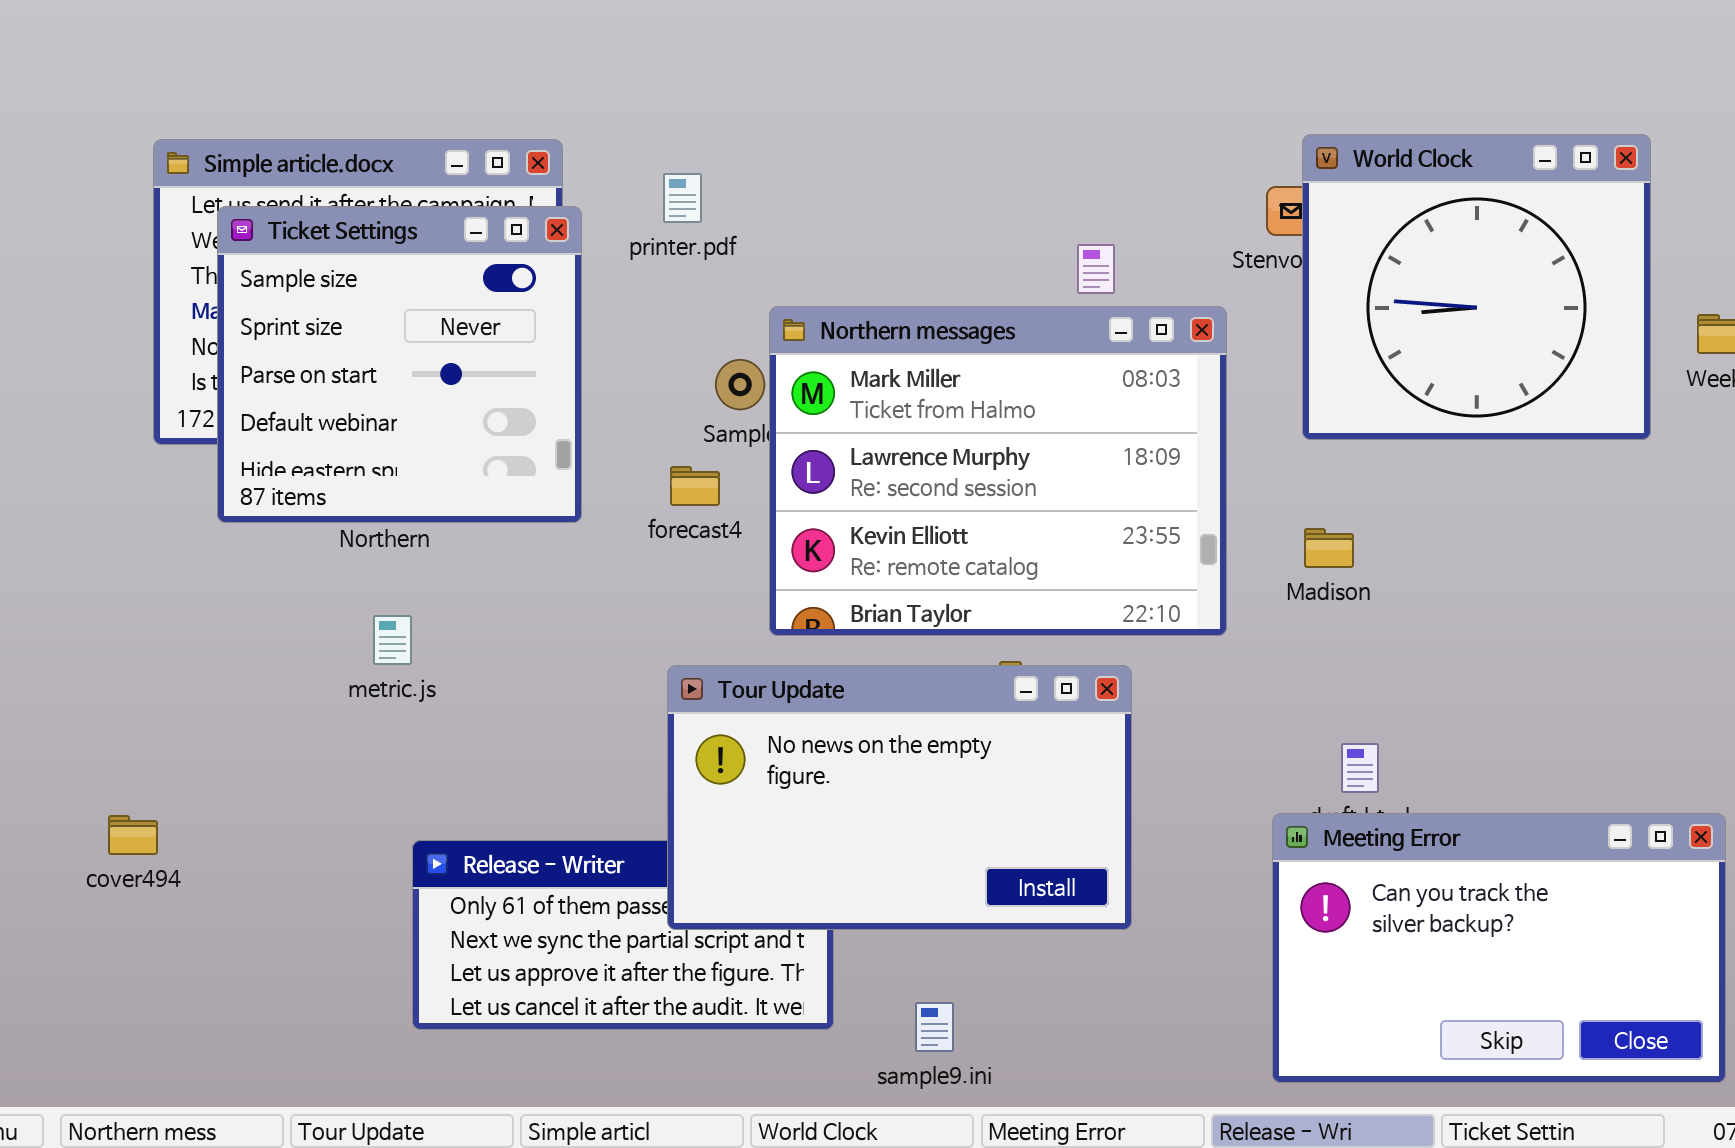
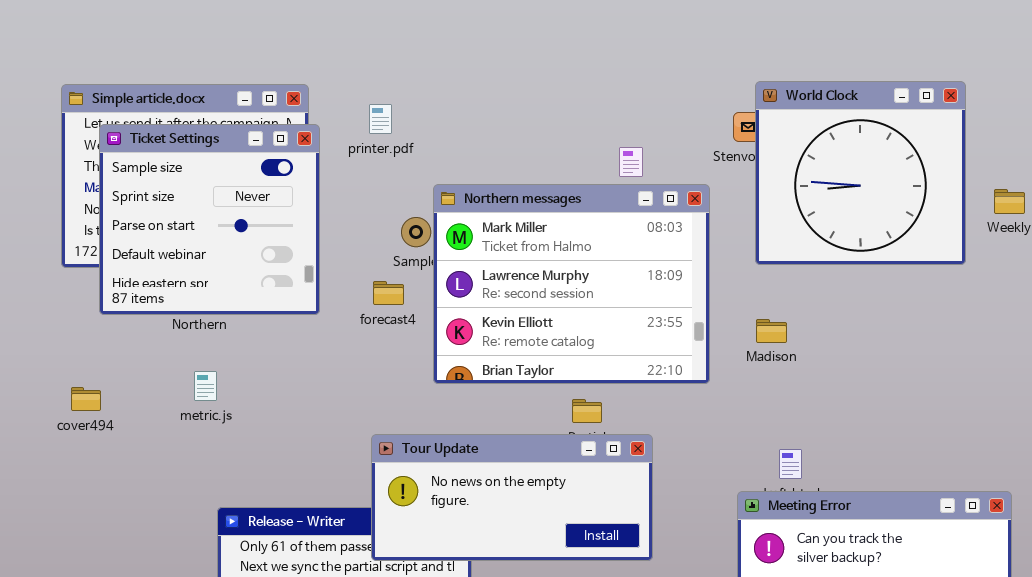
Tour Update: [667,665,1132,930] -> [371,434,653,561], resized
cover494: [108,815,158,855] -> [71,387,101,411], moved

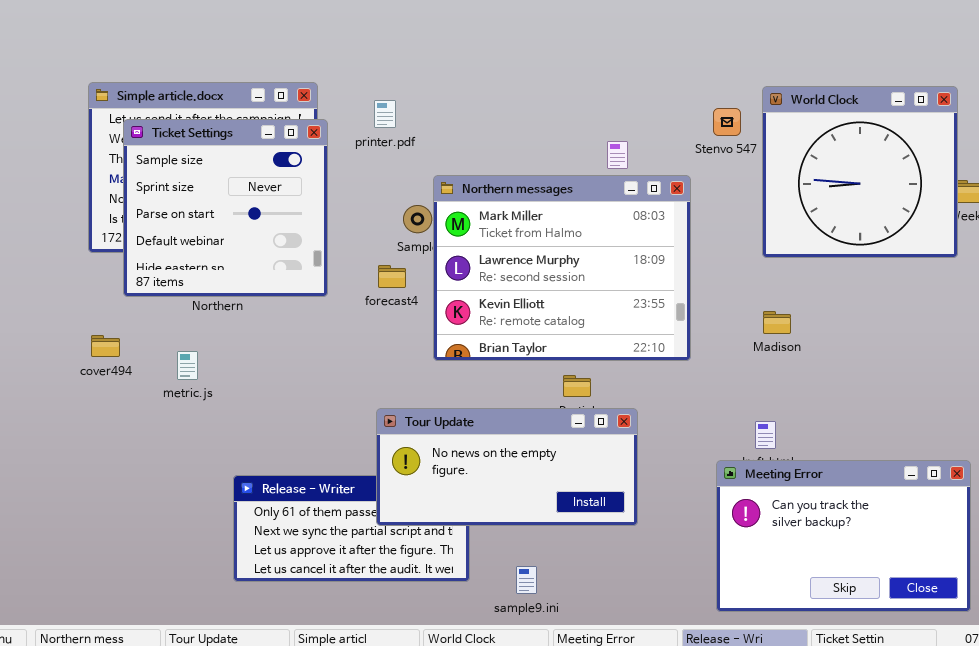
World Clock: [755,81,966,265] -> [762,86,958,258], moved
Madison: [756,319,787,343] -> [763,311,791,334], moved
metric.js: [194,371,217,401] -> [177,351,198,380], moved
cover494: [71,387,101,411] -> [91,335,120,357], moved

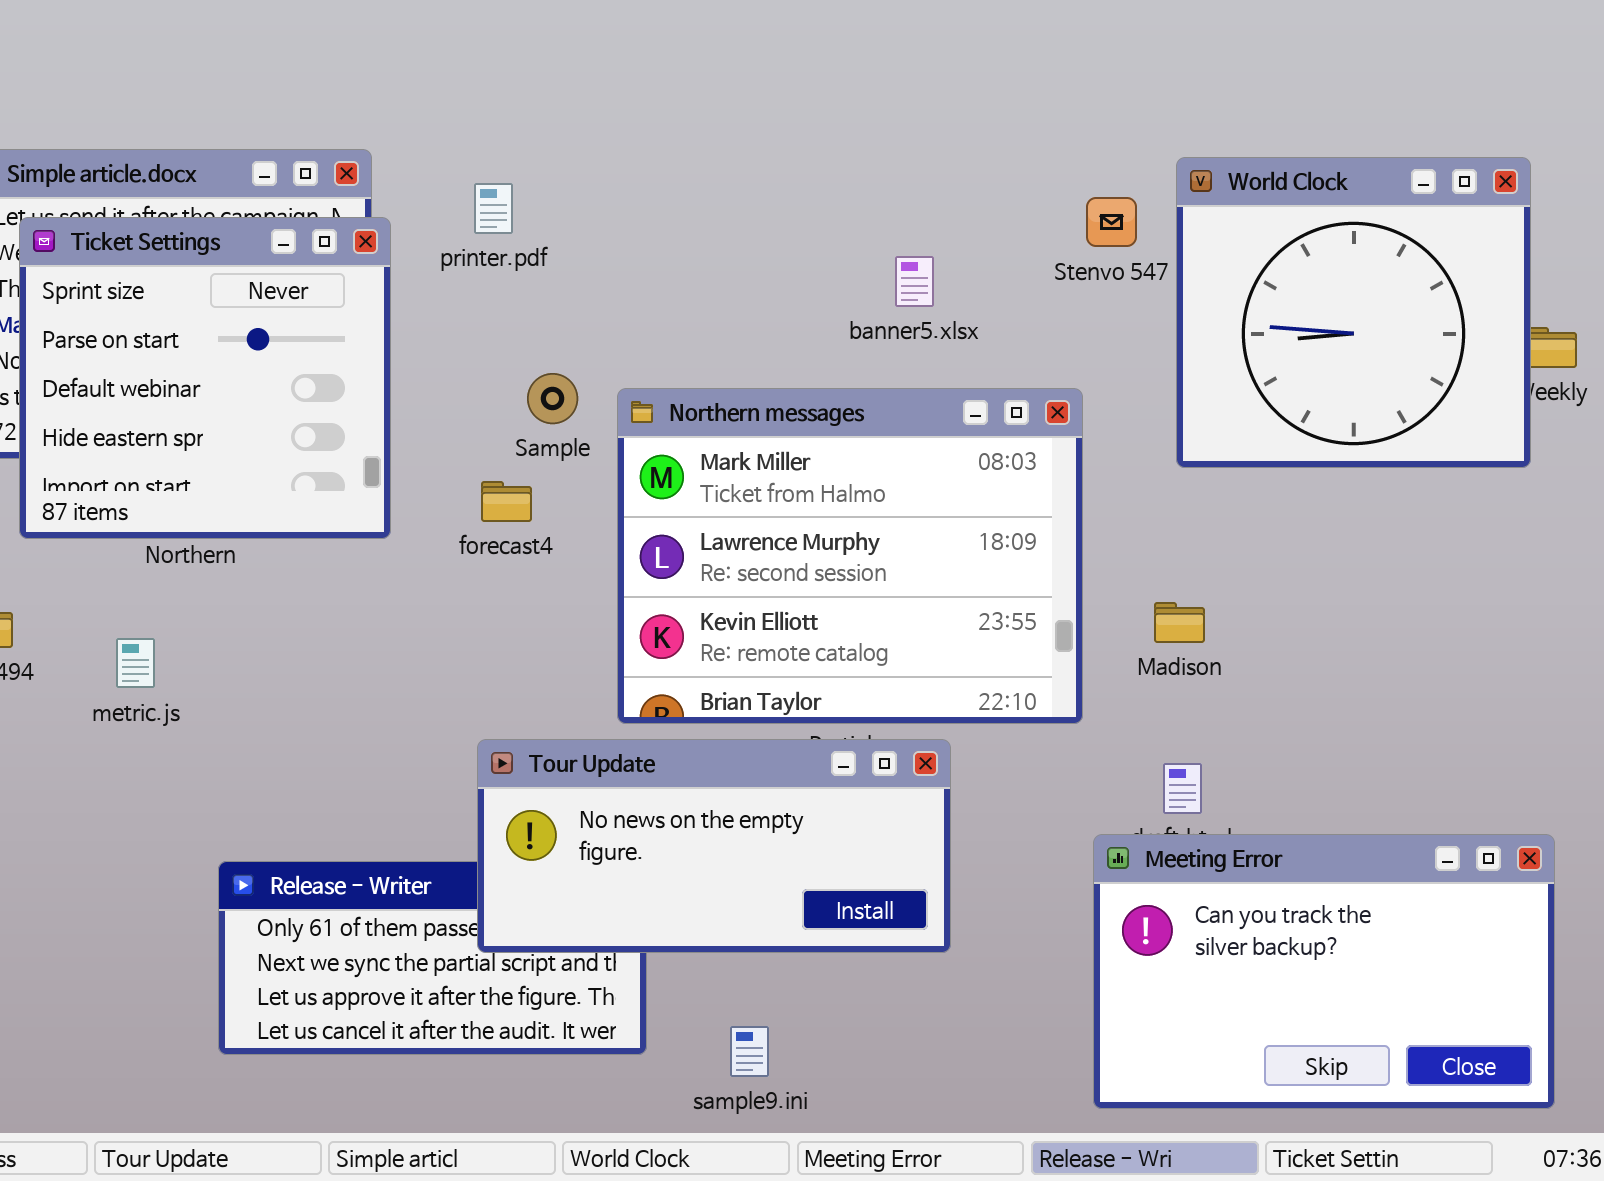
Ticket Settings: [123,119,328,297] -> [19,217,391,539], scrolled down 1 row
Northern messages: [433,175,691,361] -> [617,388,1083,724], moved
Madison: [763,311,791,334] -> [1154,602,1205,643], moved

